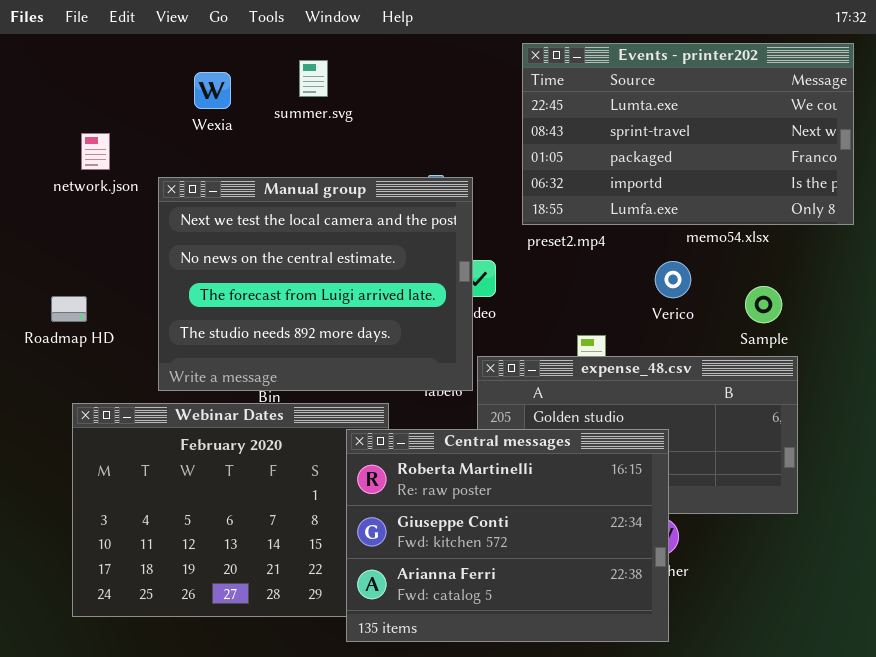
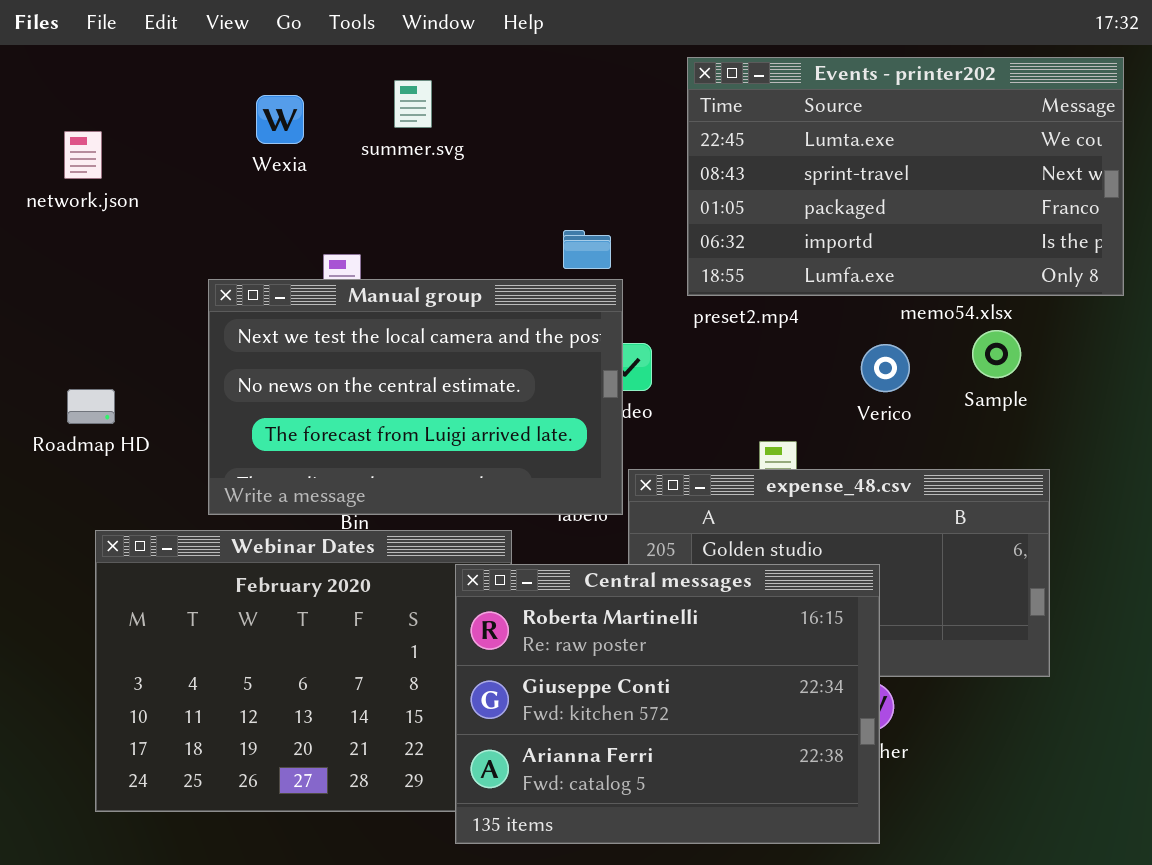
network.json: [81,133,110,170] -> [64,131,102,179], moved
Manual group: [158,177,473,391] -> [208,279,623,515], resized
Sample: [745,286,782,323] -> [972,330,1021,378], moved

